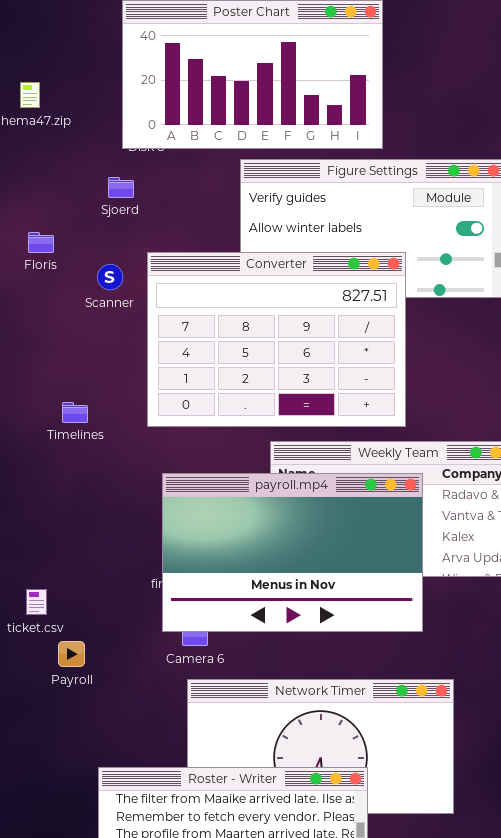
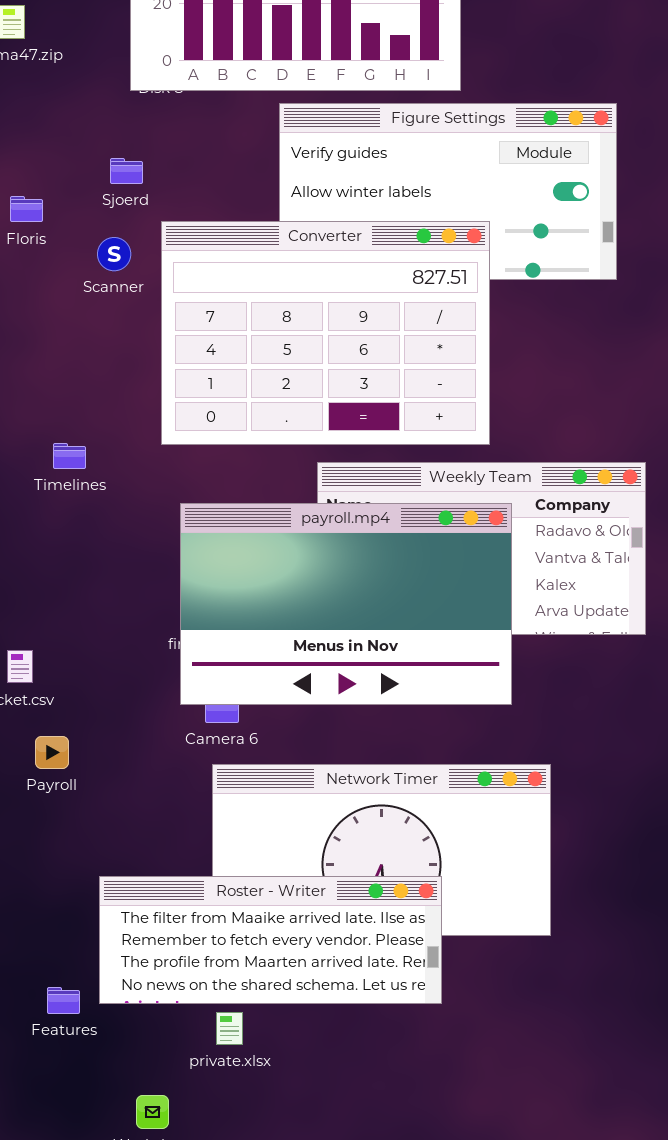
Sjoerd: [108,177,134,198] -> [110,158,143,184], moved
Timelines: [62,402,88,423] -> [53,443,86,469], moved
Payroll: [58,641,85,667] -> [35,736,69,769], moved

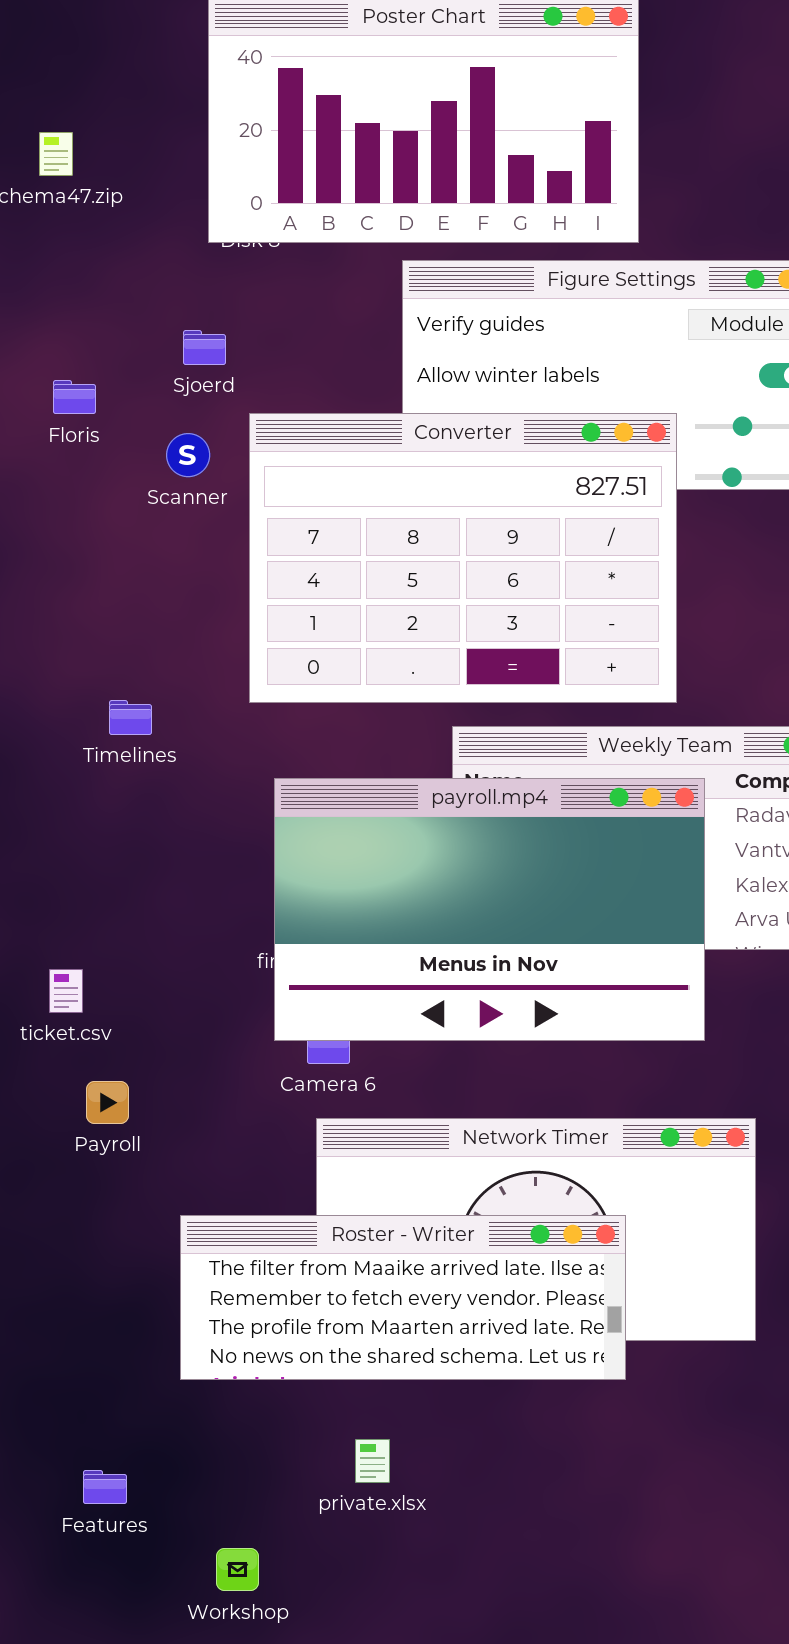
Roster - Writer: [99,876,442,1004] -> [180,1215,626,1380], moved
Features: [47,987,80,1014] -> [83,1470,127,1504], moved
private.xlsx: [216,1012,243,1045] -> [355,1439,390,1483], moved

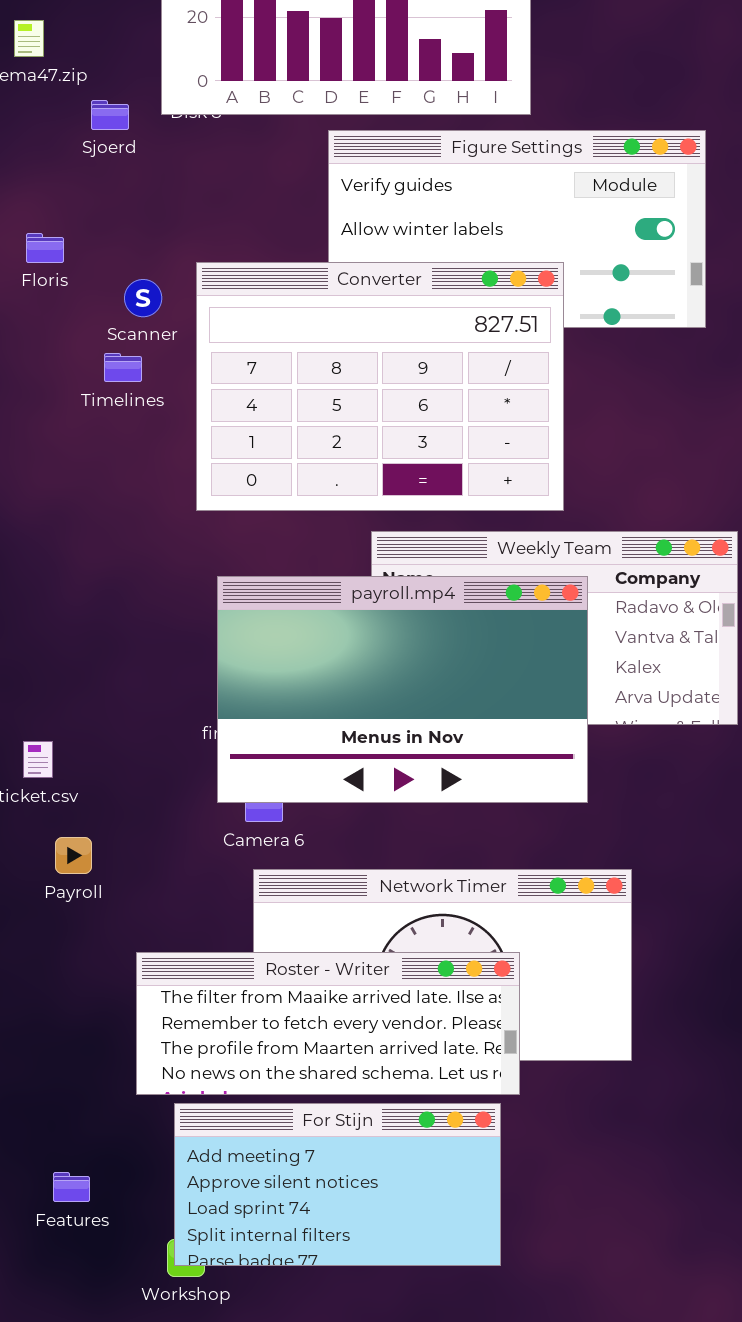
Sjoerd: [183,330,226,365] -> [91,100,129,130], moved
Timelines: [109,700,152,735] -> [104,353,142,382], moved
For Stijn: none -> [174,1103,501,1266], opened

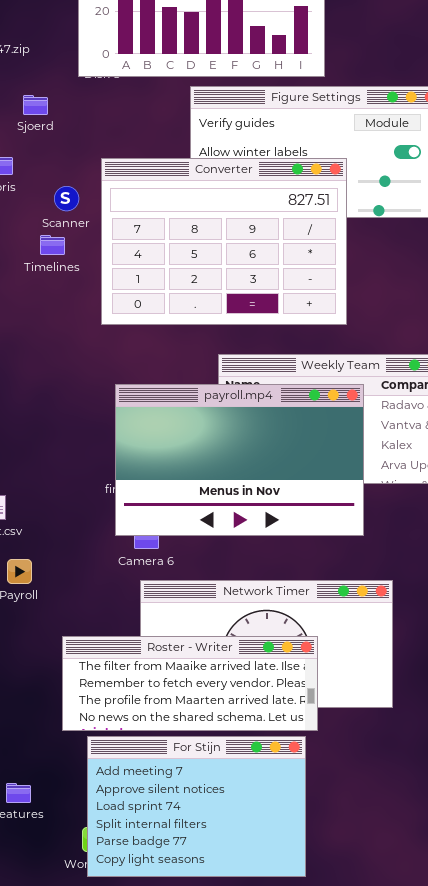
Sjoerd: [91,100,129,130] -> [23,95,48,115], moved
Converter: [196,262,564,511] -> [101,158,347,325], moved
For Stijn: [174,1103,501,1266] -> [87,736,306,877], resized

